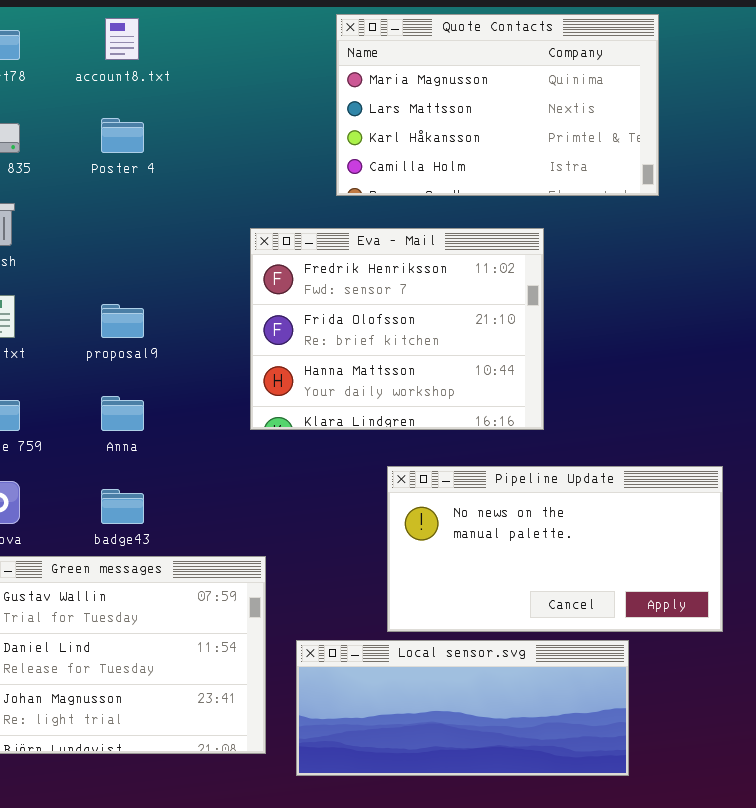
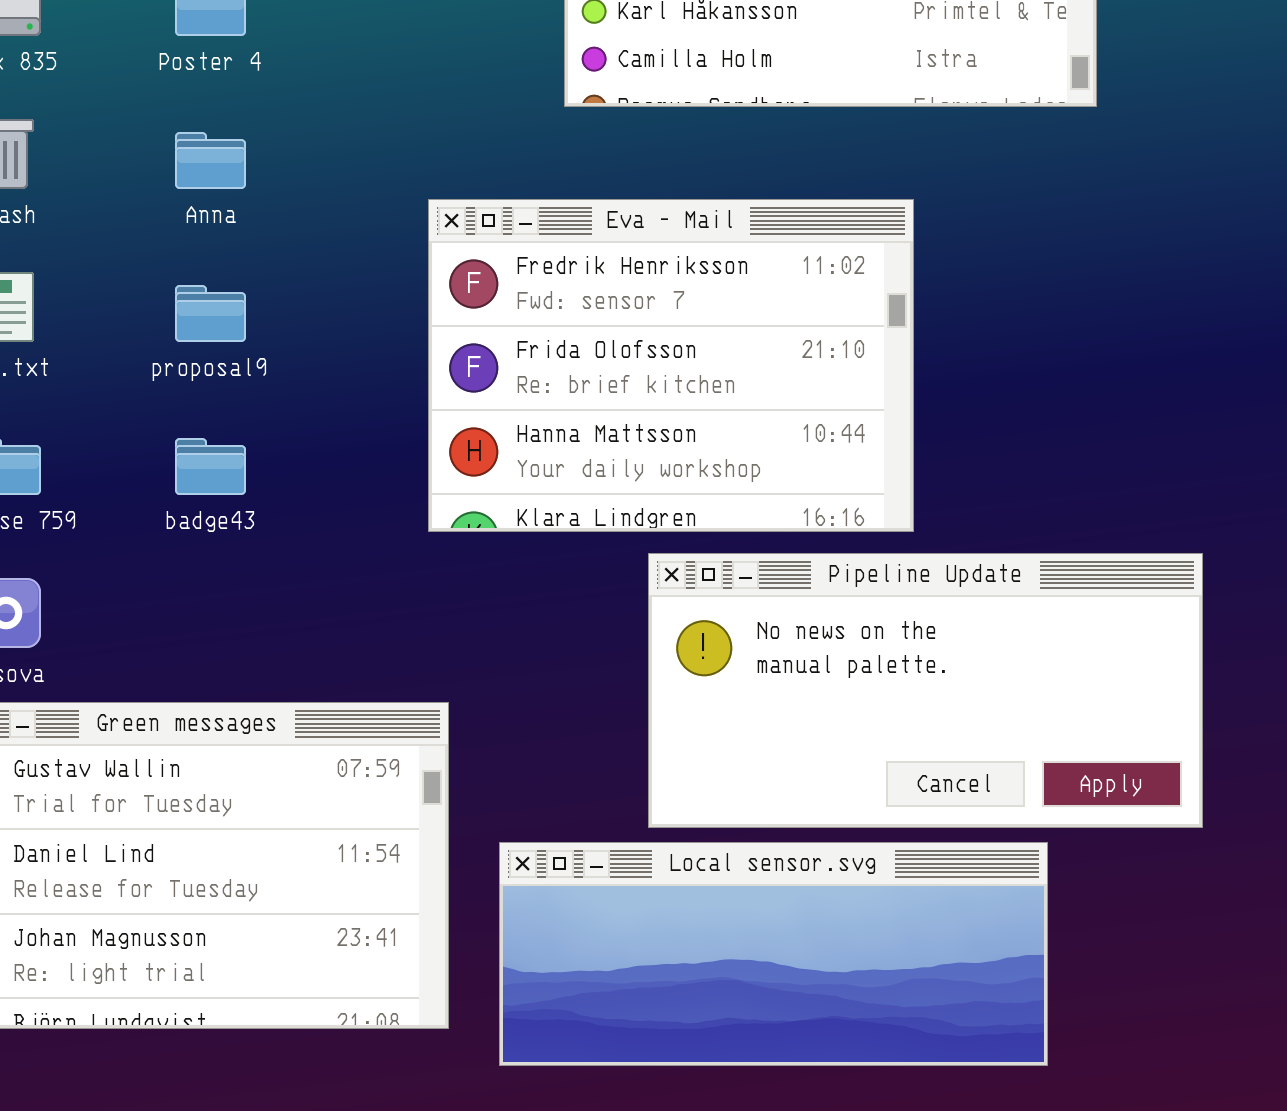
Eva - Mail: [250,228,544,430] -> [428,199,914,532], moved
Anna: [101,396,144,431] -> [175,132,246,189], moved
badge43: [101,489,144,524] -> [175,438,246,495], moved

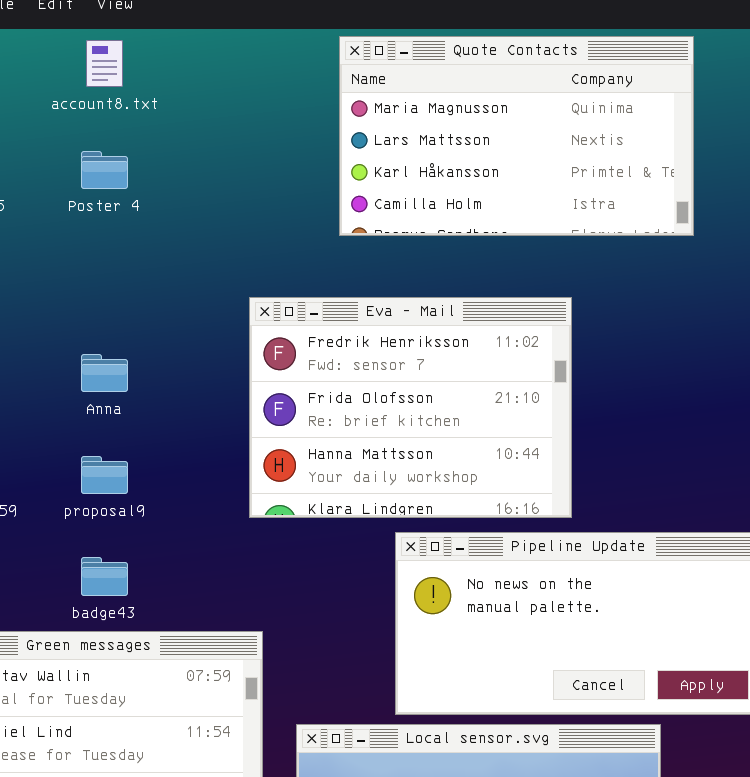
Anna: [175,132,246,189] -> [81,354,128,392], moved
proposal9: [175,285,246,342] -> [81,456,128,494], moved
badge43: [175,438,246,495] -> [81,557,128,596], moved

